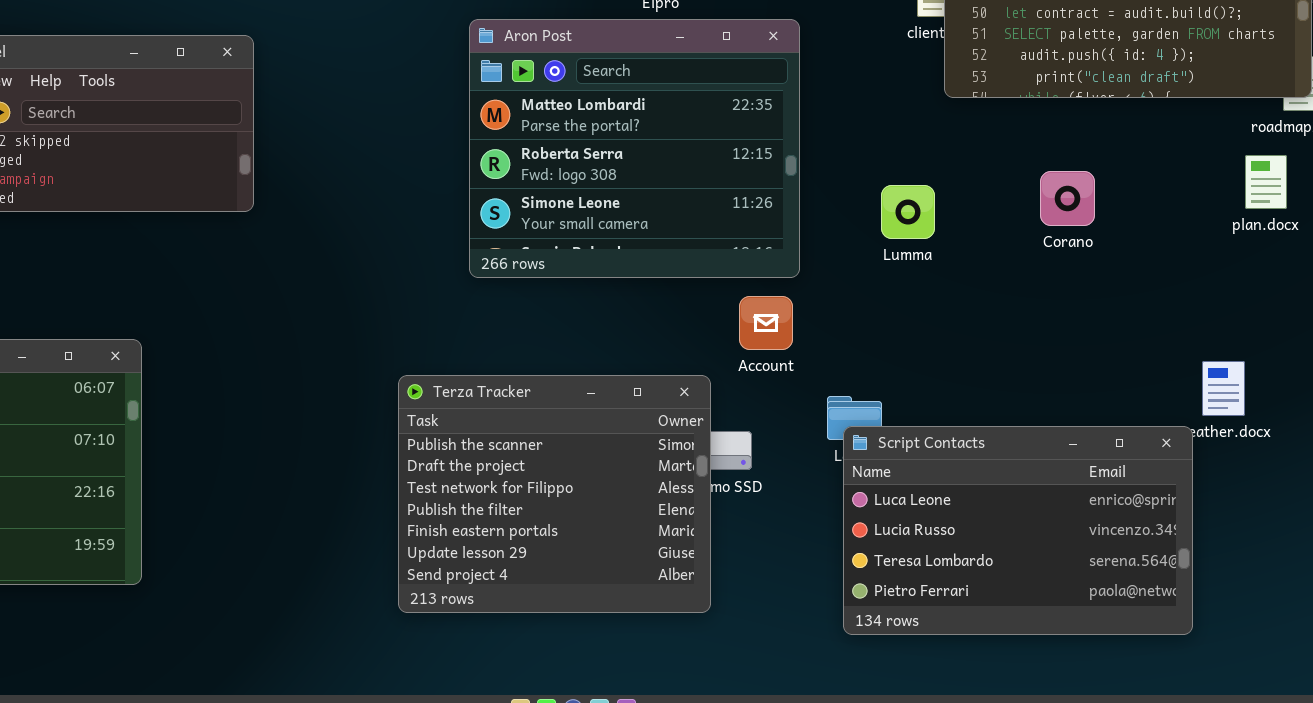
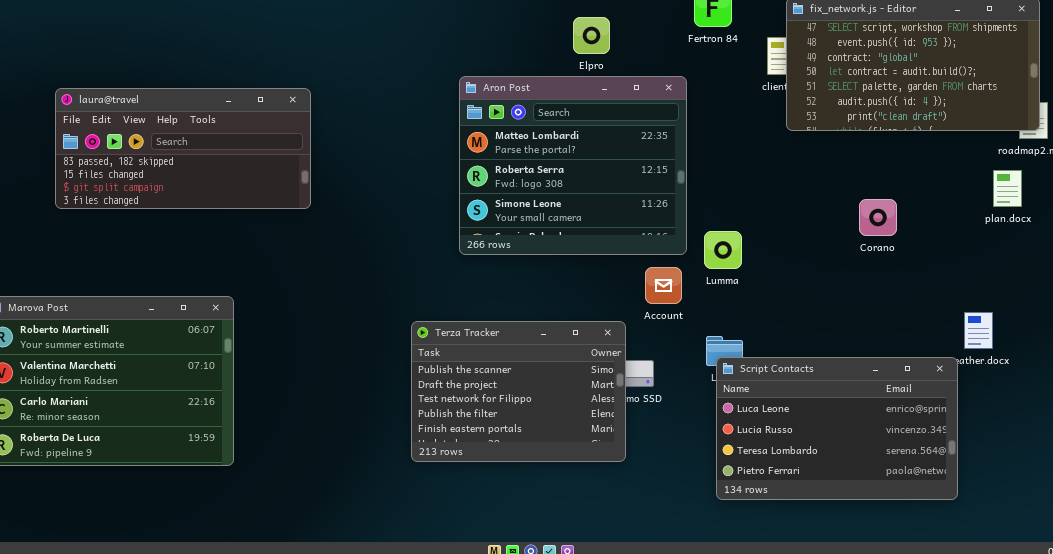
Corano: [1040,171,1095,226] -> [859,199,897,236], moved
Lumma: [881,185,935,239] -> [704,231,742,269], moved
Terza Tracker: [398,375,711,613] -> [411,321,626,462], resized

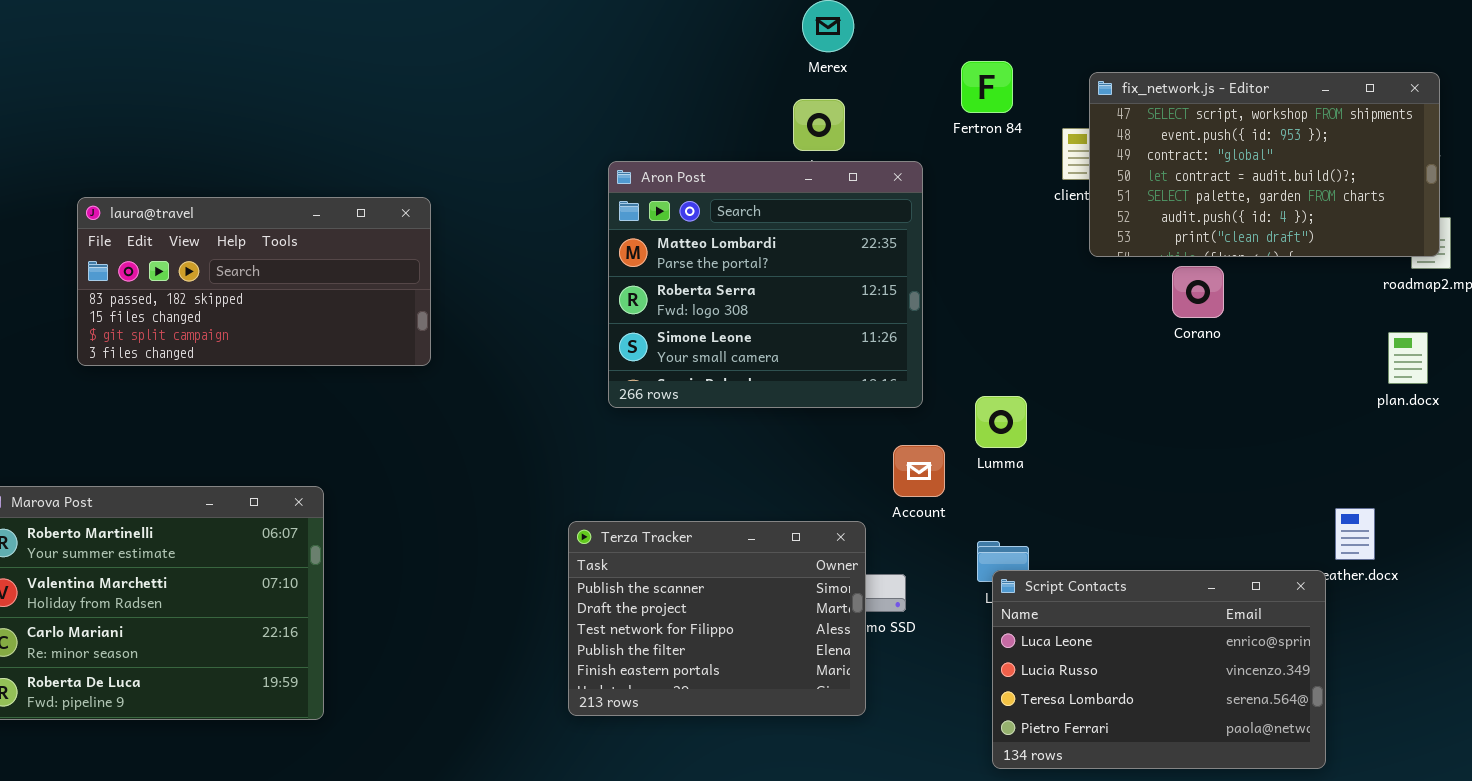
Aron Post: [459,76,687,255] -> [608,161,923,408], moved
plan.docx: [993,170,1022,207] -> [1388,332,1428,384], moved
Corano: [859,199,897,236] -> [1172,266,1224,318], moved

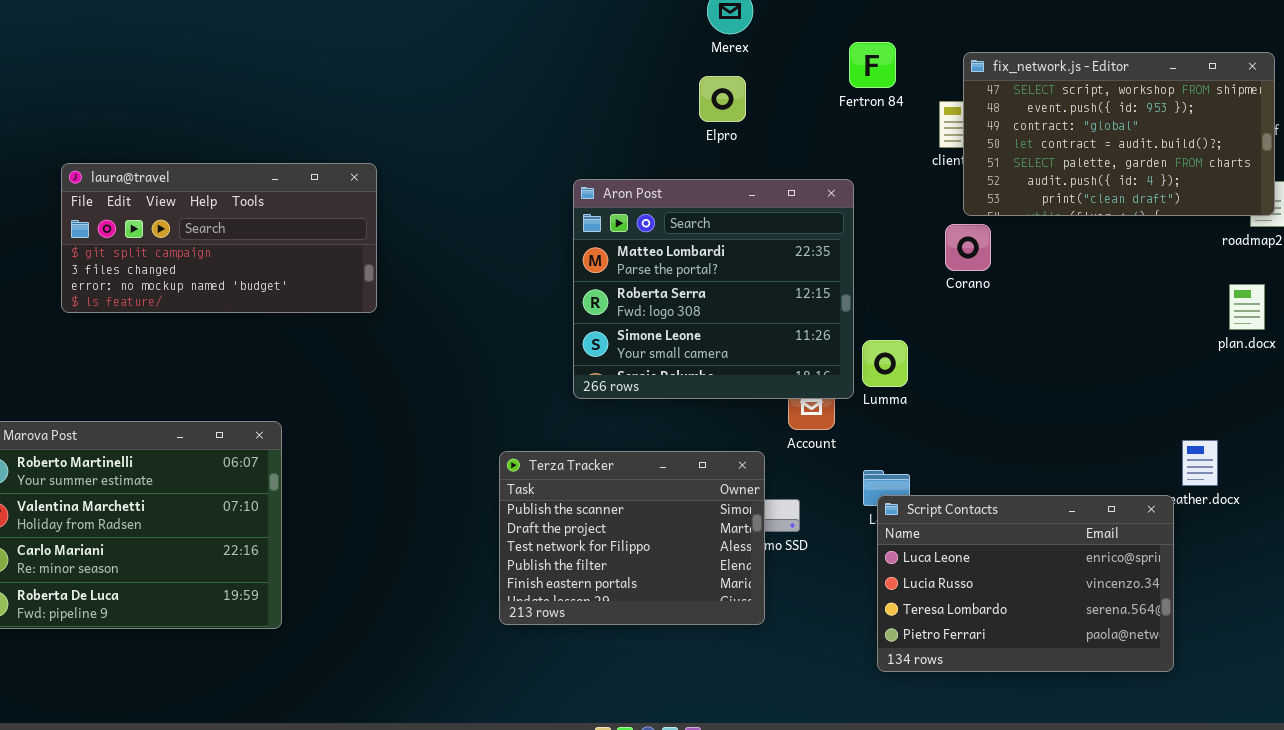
Aron Post: [608,161,923,408] -> [573,179,854,399], moved
laura@travel: [77,197,431,366] -> [61,163,377,313], scrolled down 2 rows
Corano: [1172,266,1224,318] -> [945,224,991,271], moved

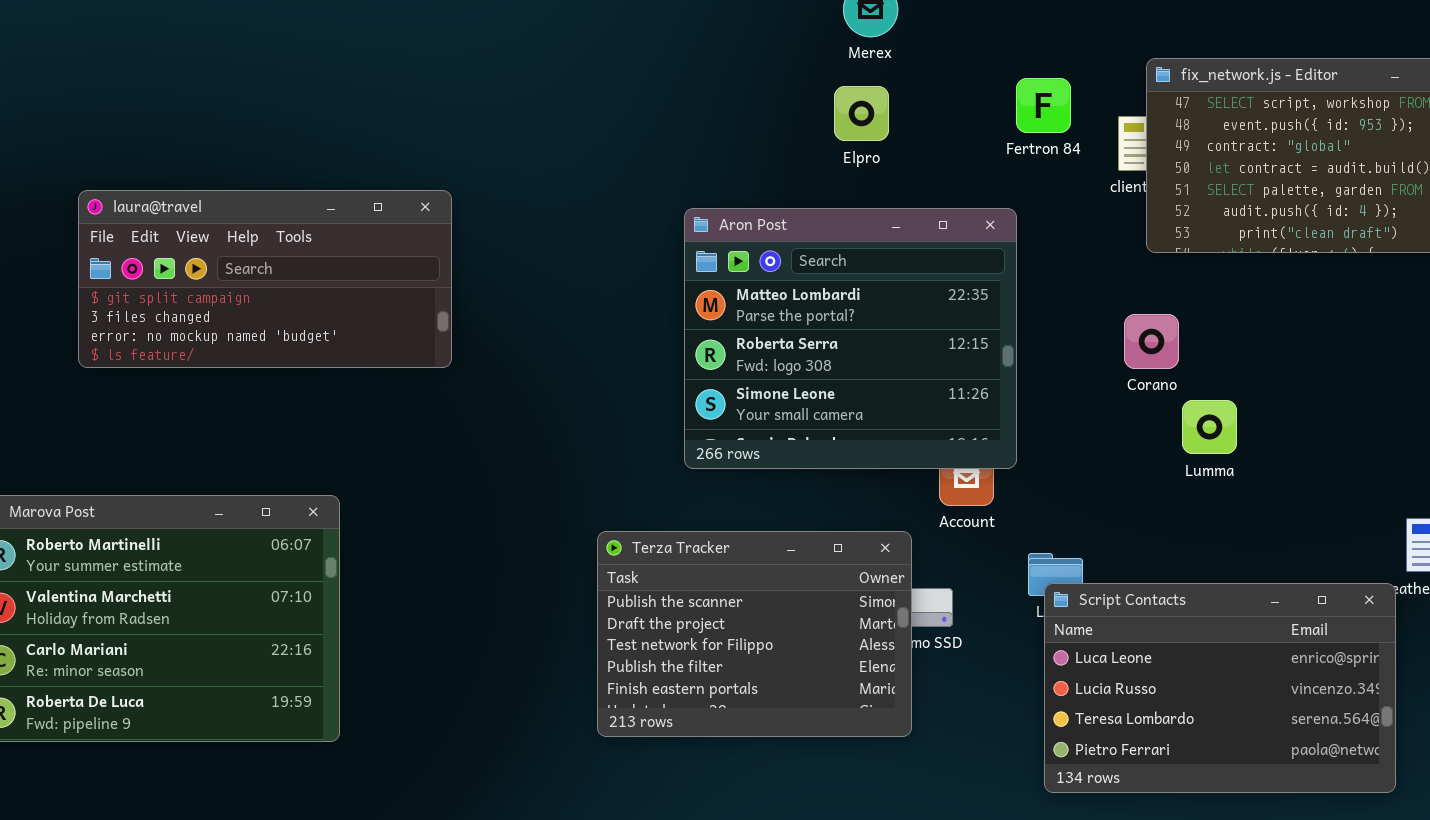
Fertron 84: [849,42,896,88] -> [1016,78,1071,133], moved
Corano: [945,224,991,271] -> [1124,314,1179,369], moved
Lumma: [862,340,908,387] -> [1182,400,1237,454], moved

